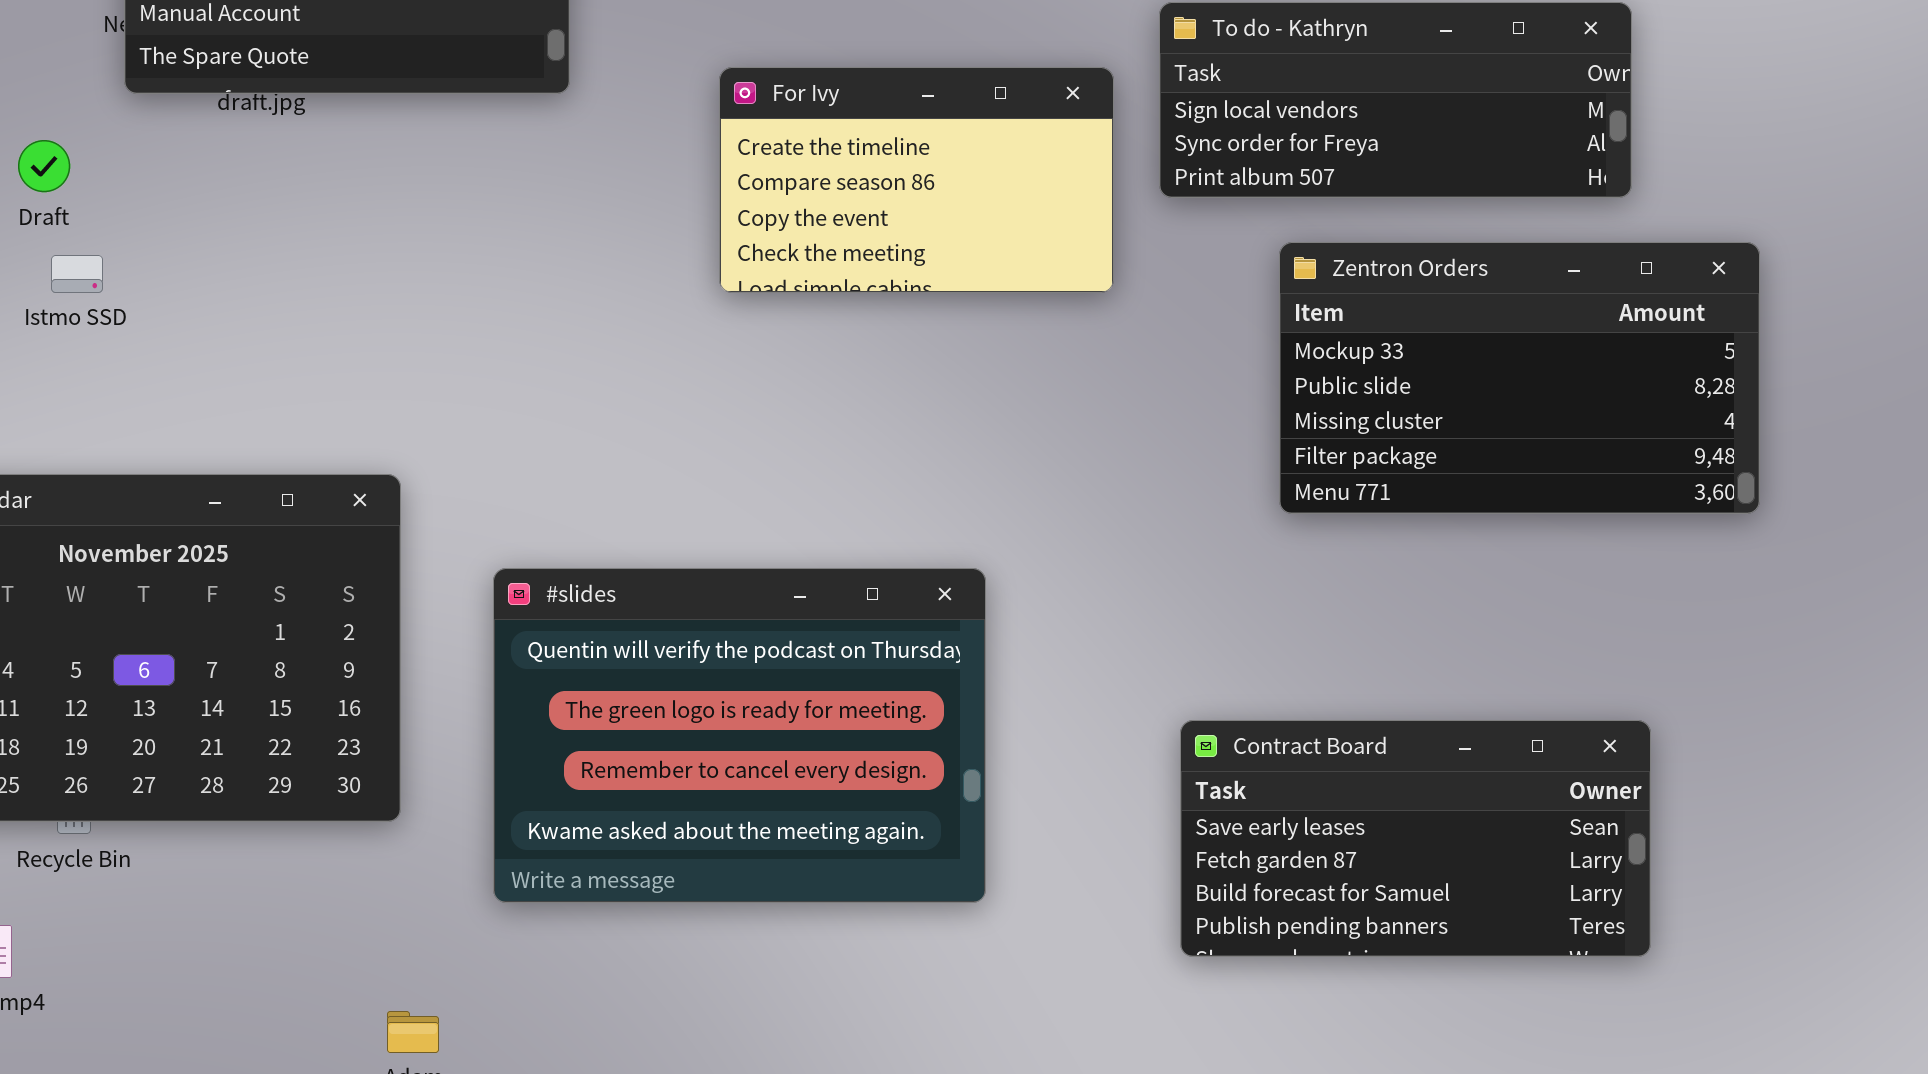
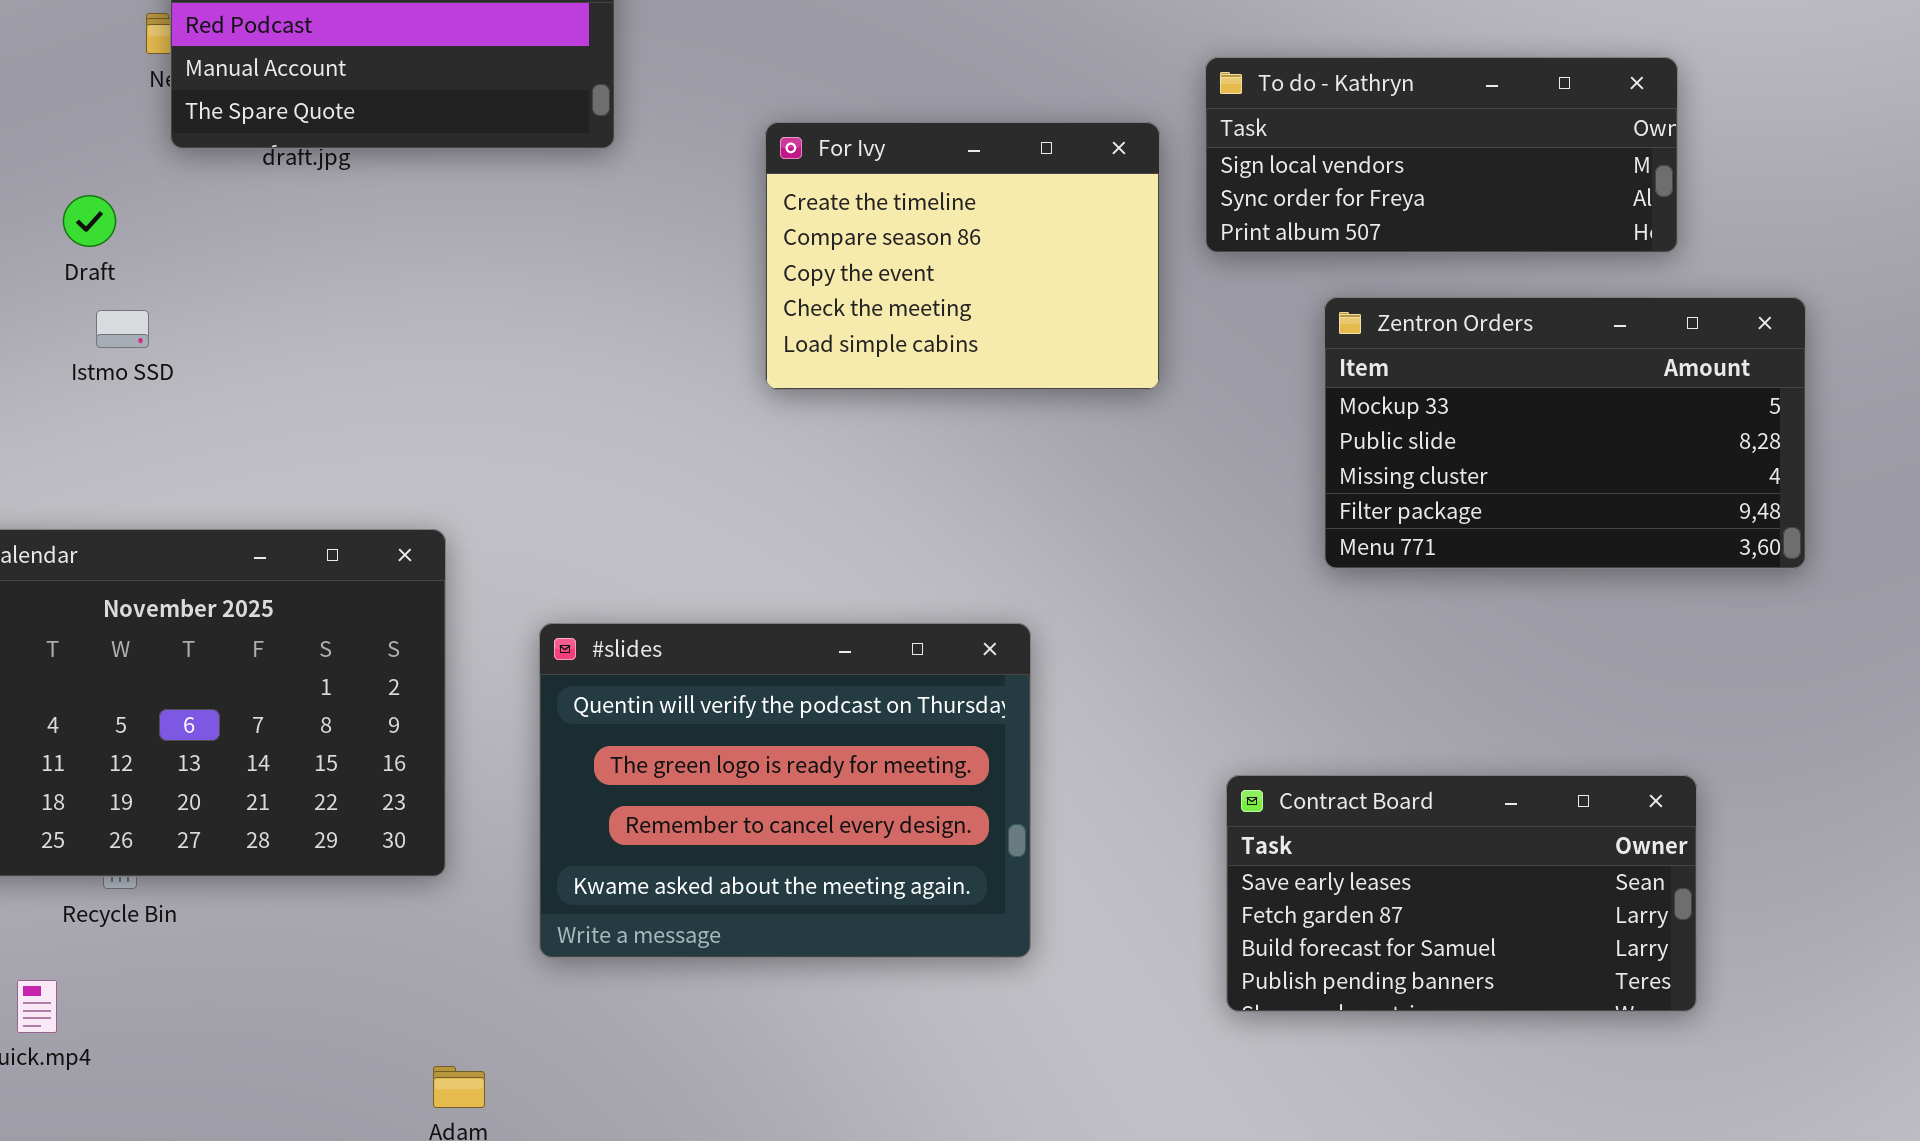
For Ivy: [719,67,1114,293] -> [765,122,1160,390], resized

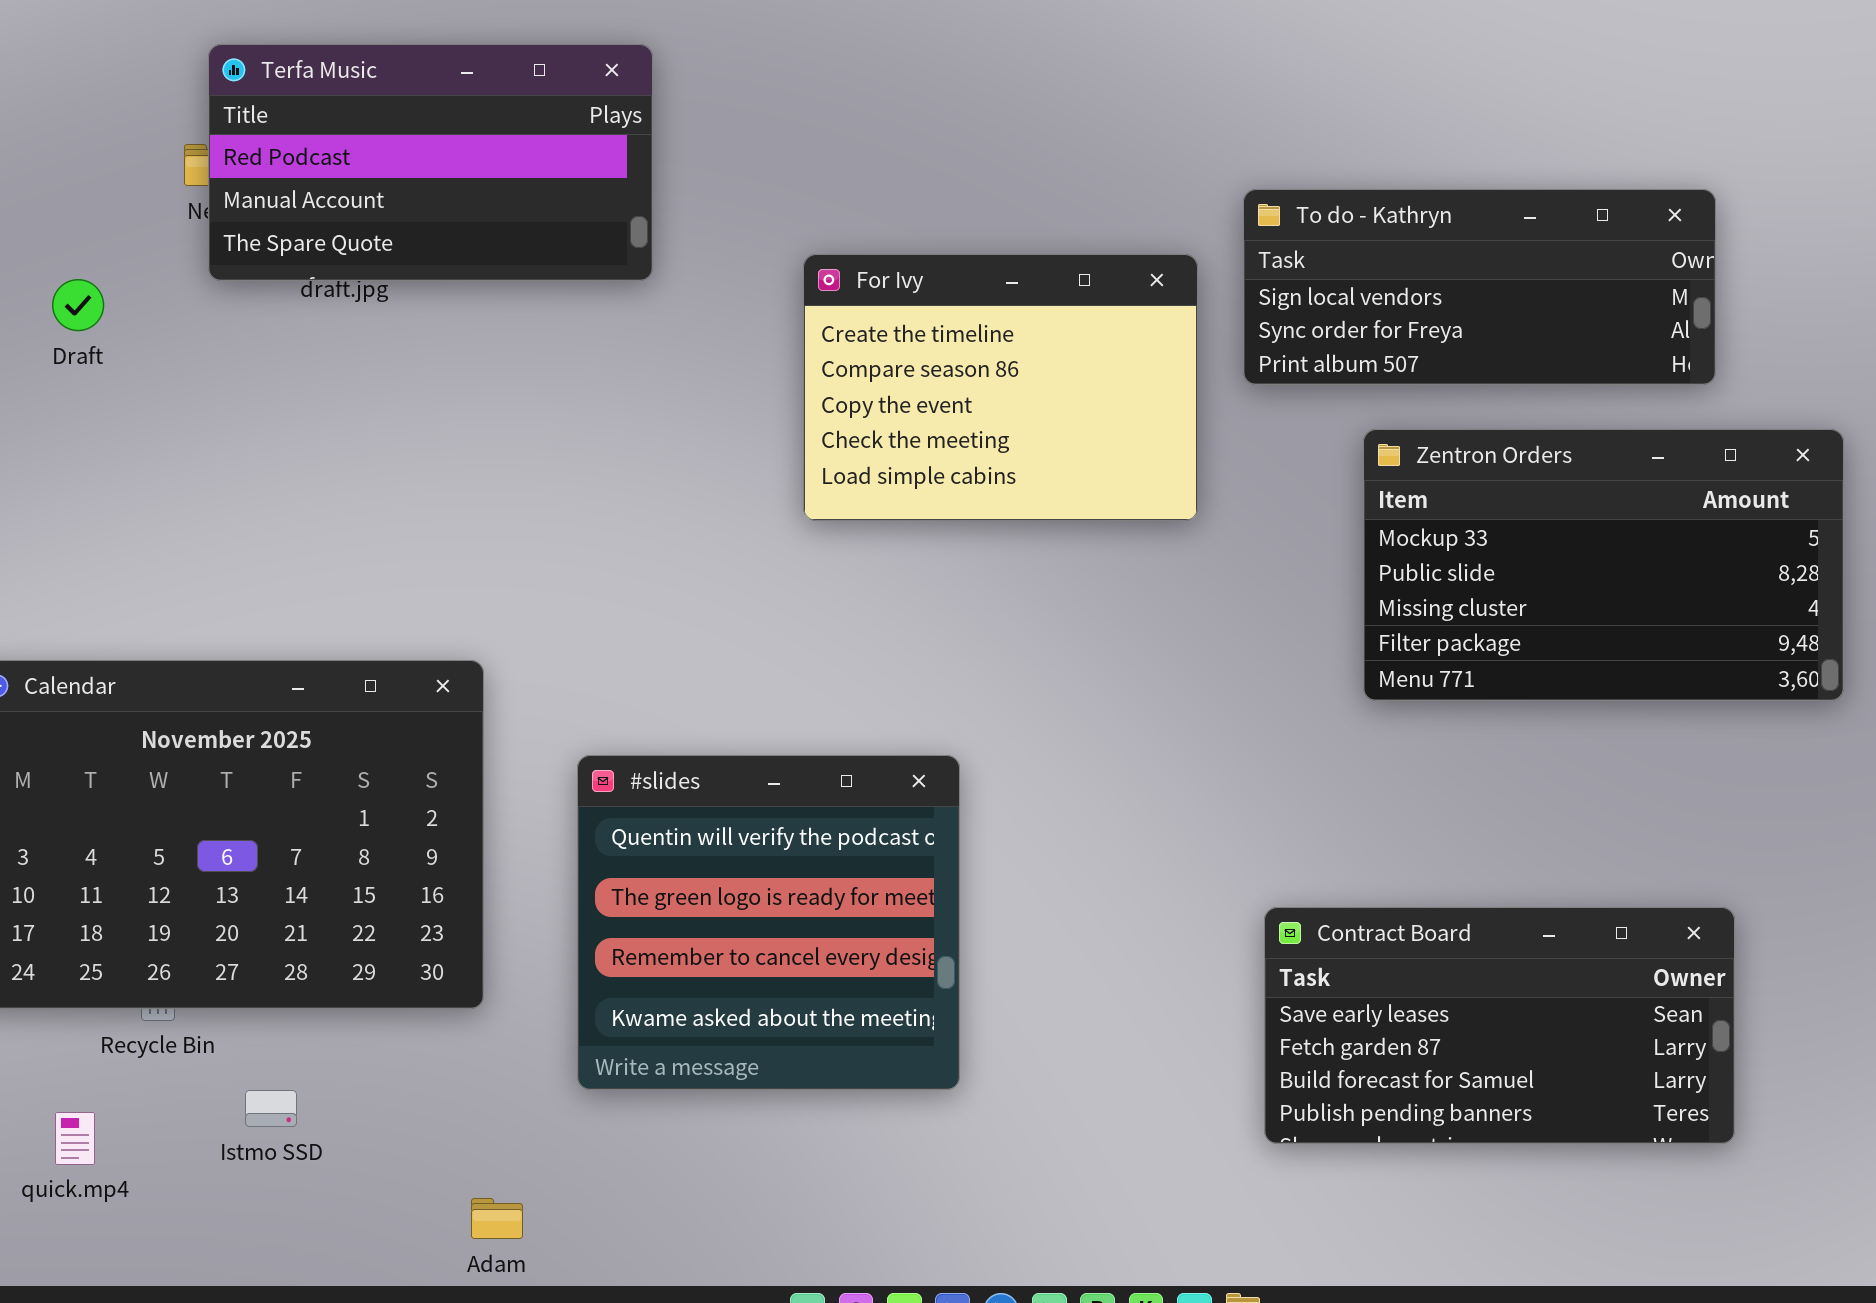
Draft: [63,195,116,247] -> [52,279,104,331], moved
Istmo SSD: [96,310,149,348] -> [245,1090,297,1127], moved
#slides: [539,623,1031,958] -> [577,755,960,1090], resized

